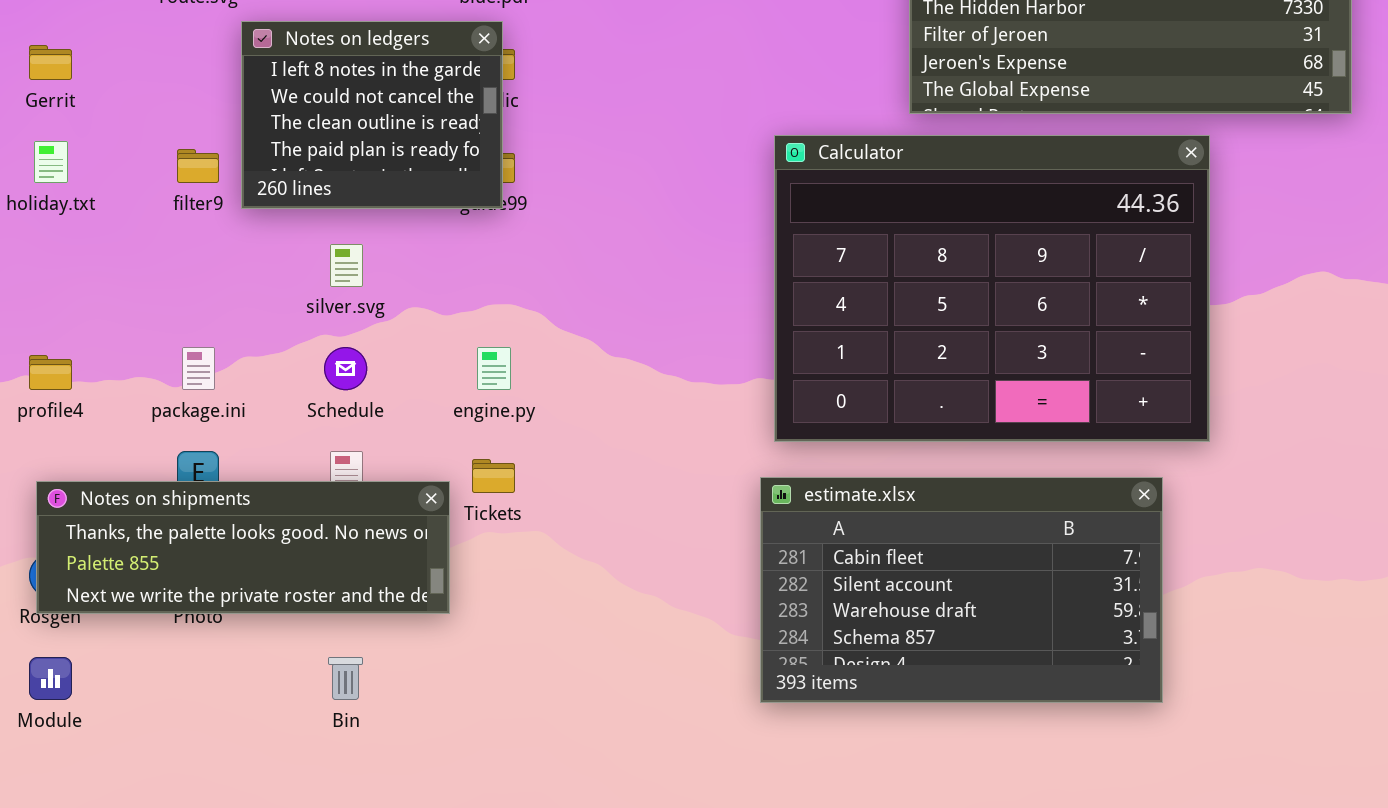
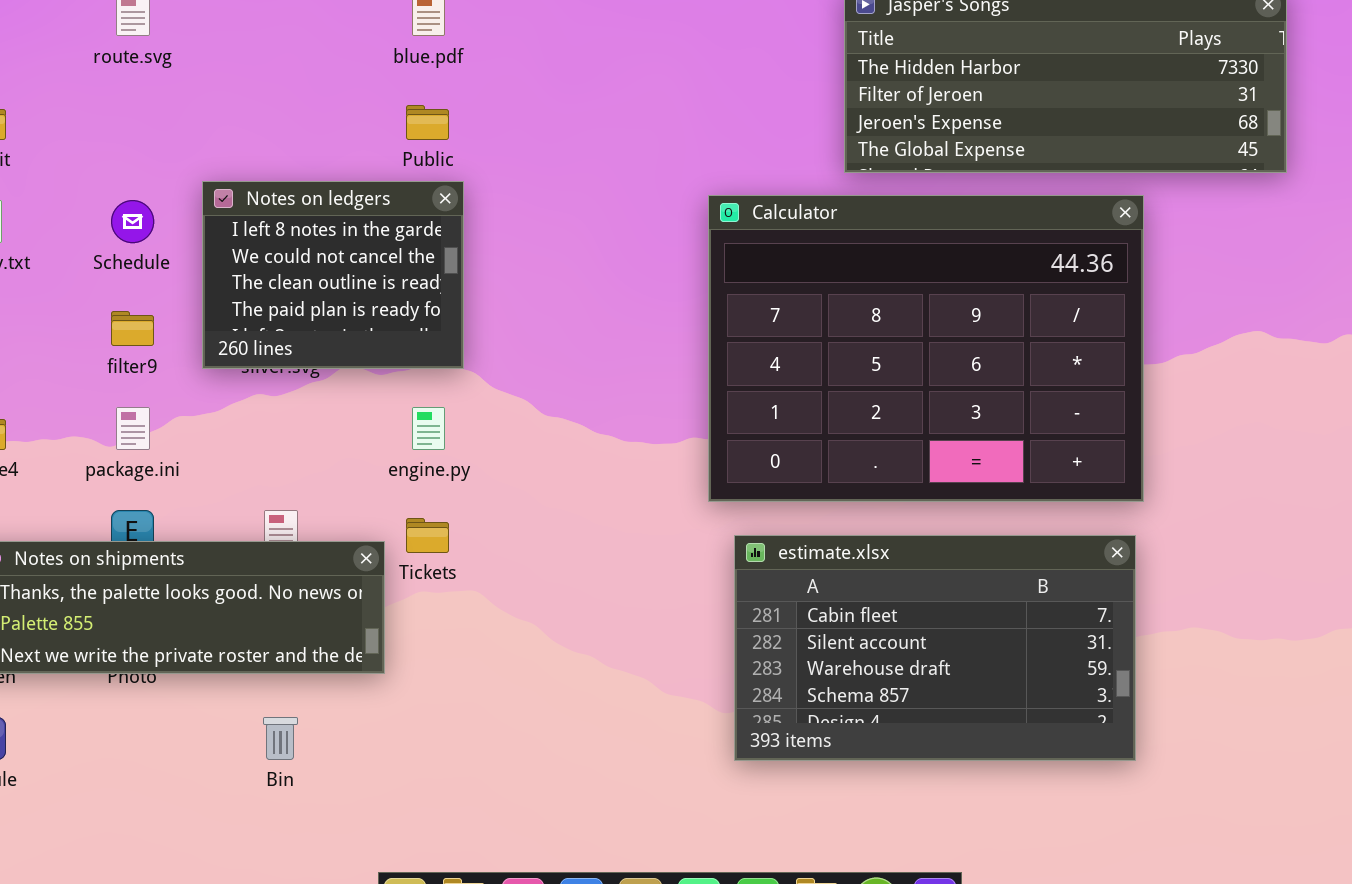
Notes on ledgers: [241,21,503,209] -> [202,181,464,369], moved
filter9: [177,149,219,183] -> [111,311,154,346], moved
Schedule: [324,347,367,390] -> [111,200,154,243], moved
estimate.xlsx: [760,477,1163,703] -> [734,535,1136,761], moved

